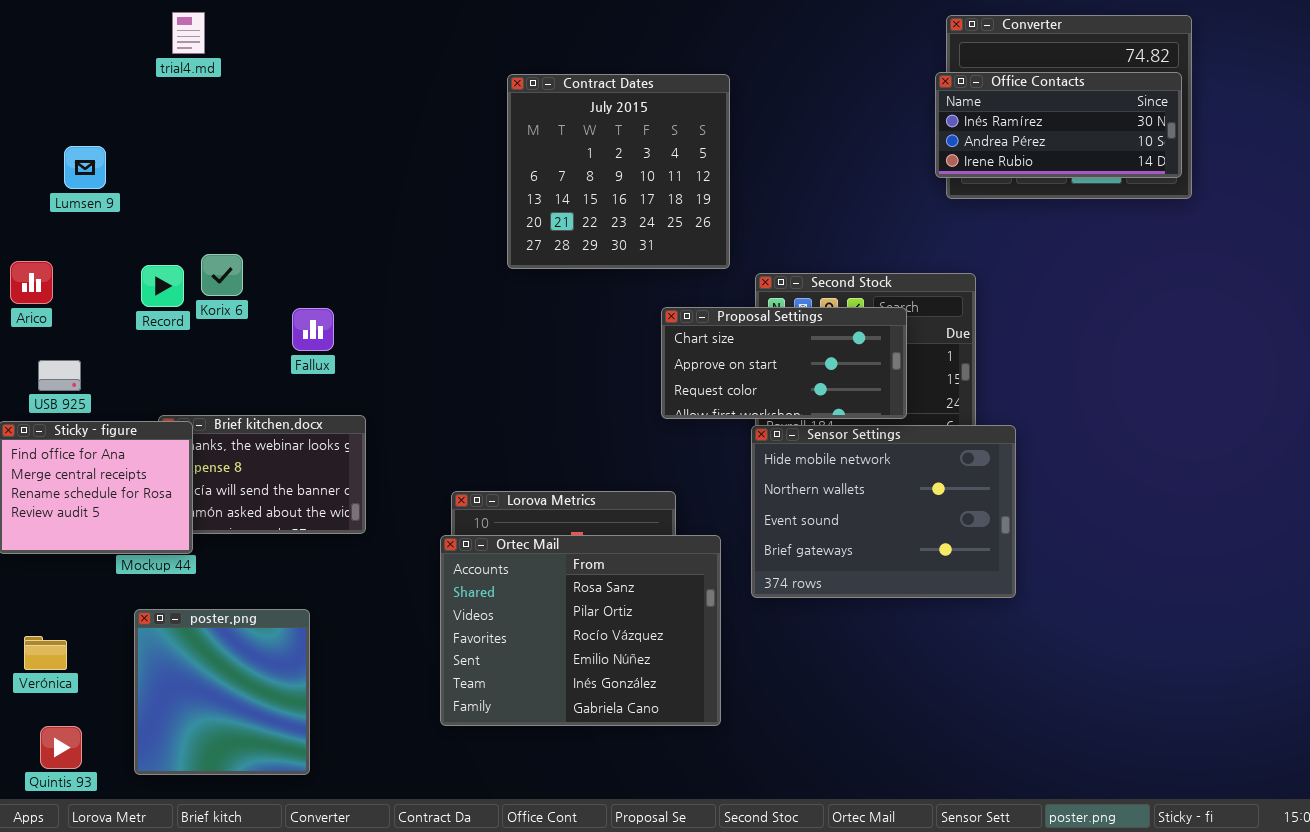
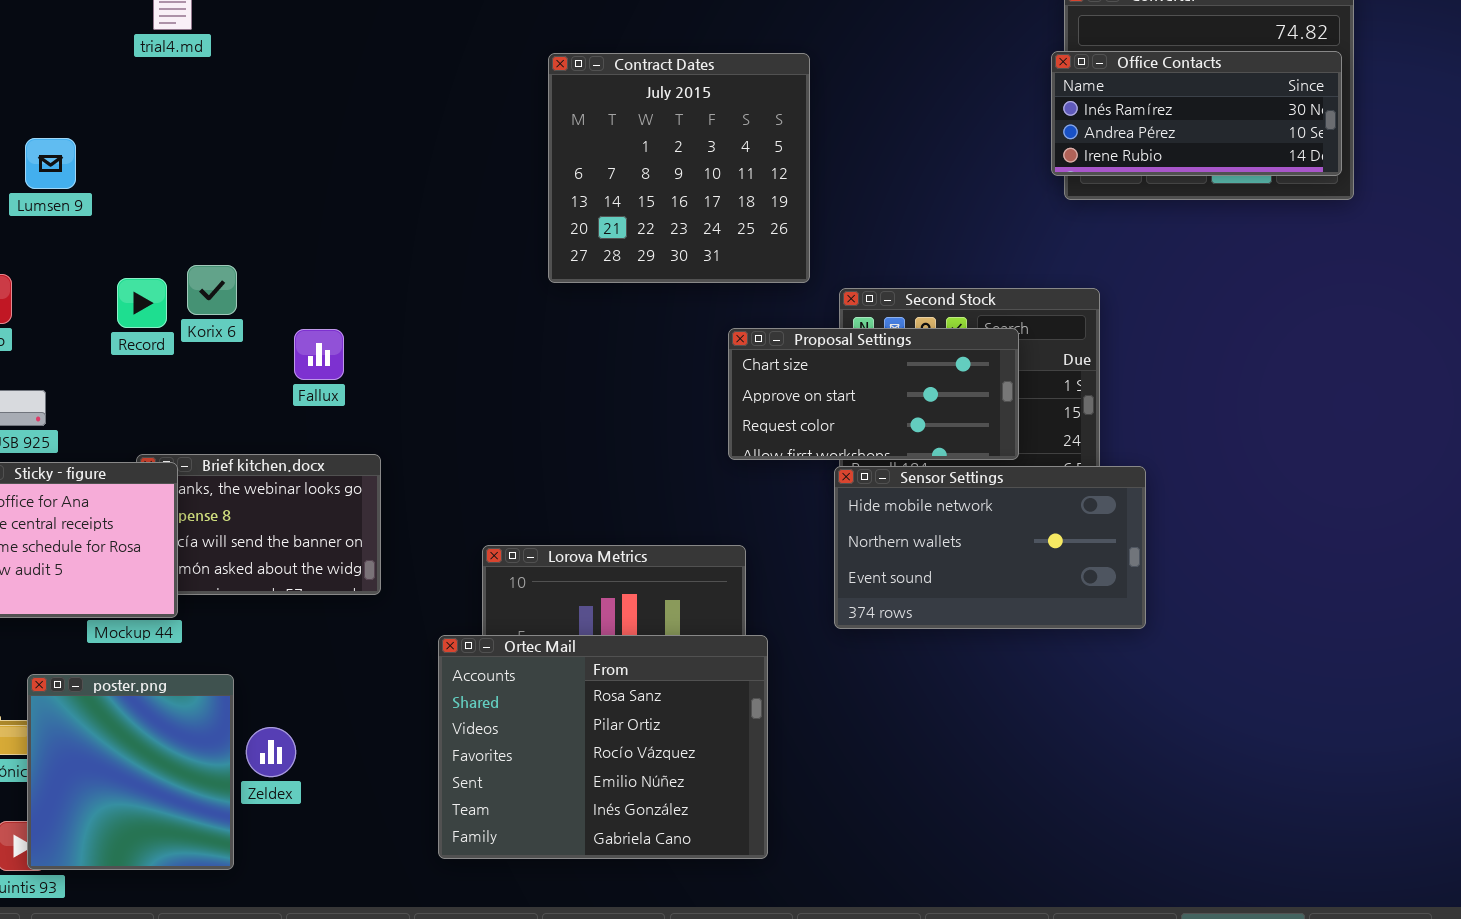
Sensor Settings: [751,425,1016,598] -> [834,466,1146,629], resized
Ortec Mail: [440,535,721,726] -> [438,635,768,859], moved
poster.png: [134,609,310,775] -> [27,674,234,870], moved

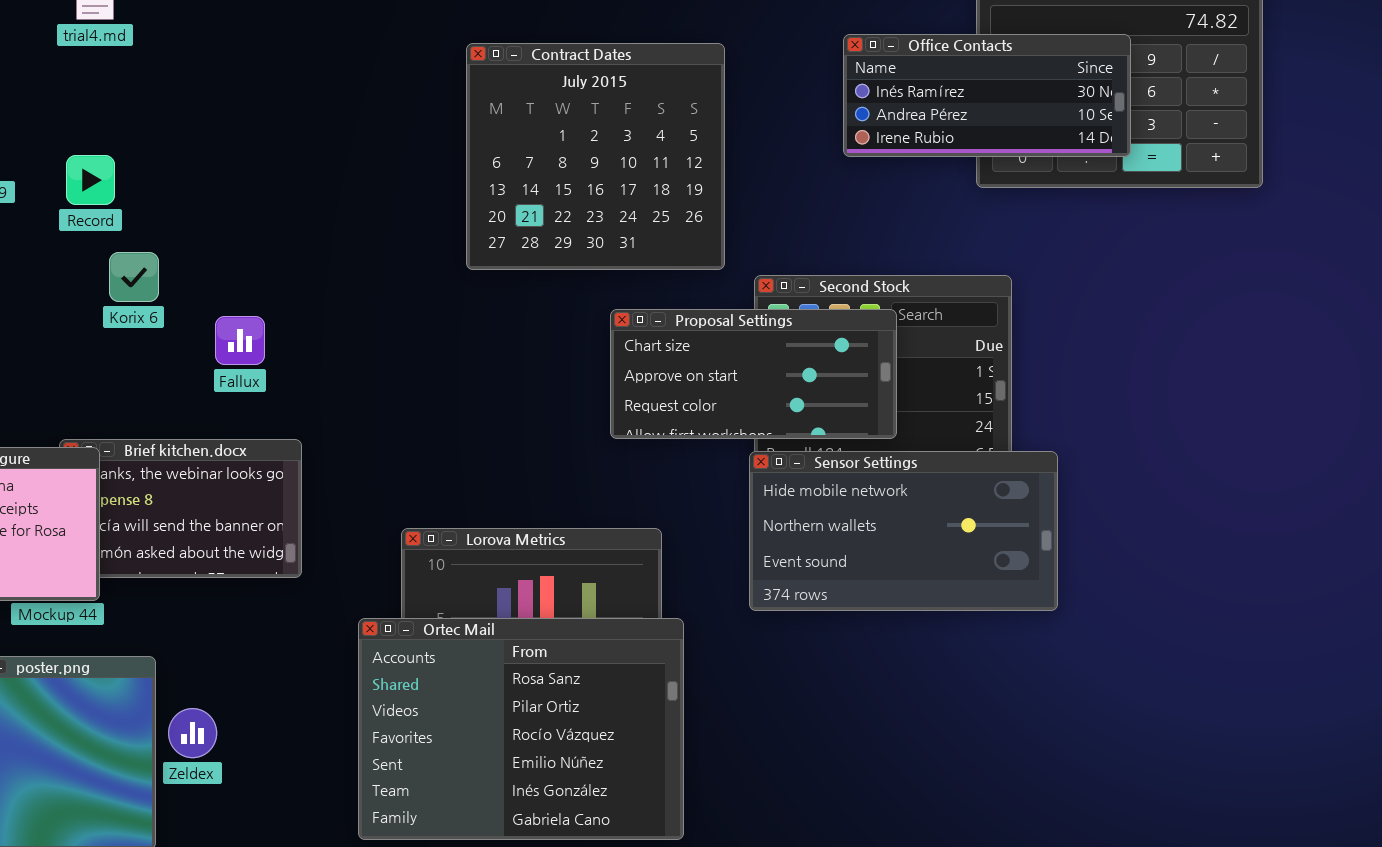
Office Contacts: [1051,51,1342,176] -> [843,34,1131,157], moved
Record: [117,278,167,328] -> [66,155,115,205], moved
Proposal Settings: [728,328,1019,460] -> [610,309,897,439], moved

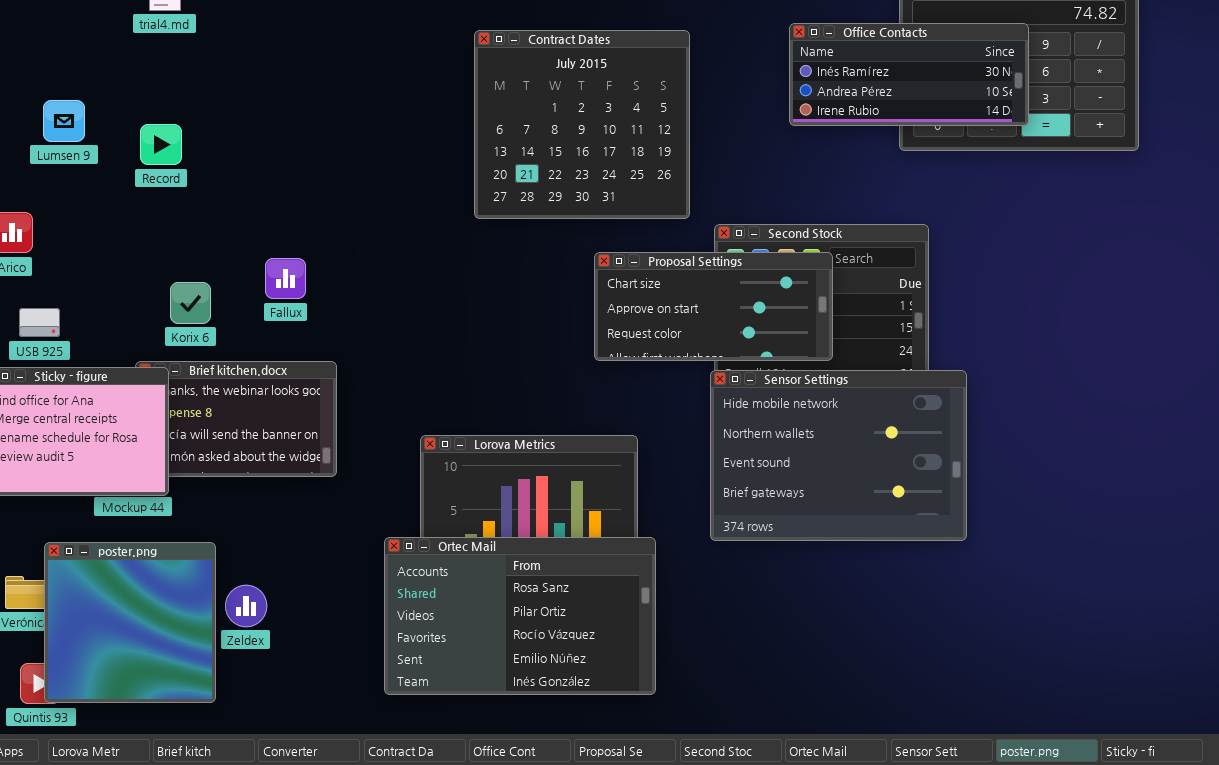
Korix 6: [109,252,159,302] -> [170,282,211,324], moved
Sensor Settings: [749,451,1058,611] -> [710,370,967,541], resized
Ortec Mail: [358,618,684,840] -> [384,537,656,695], resized

